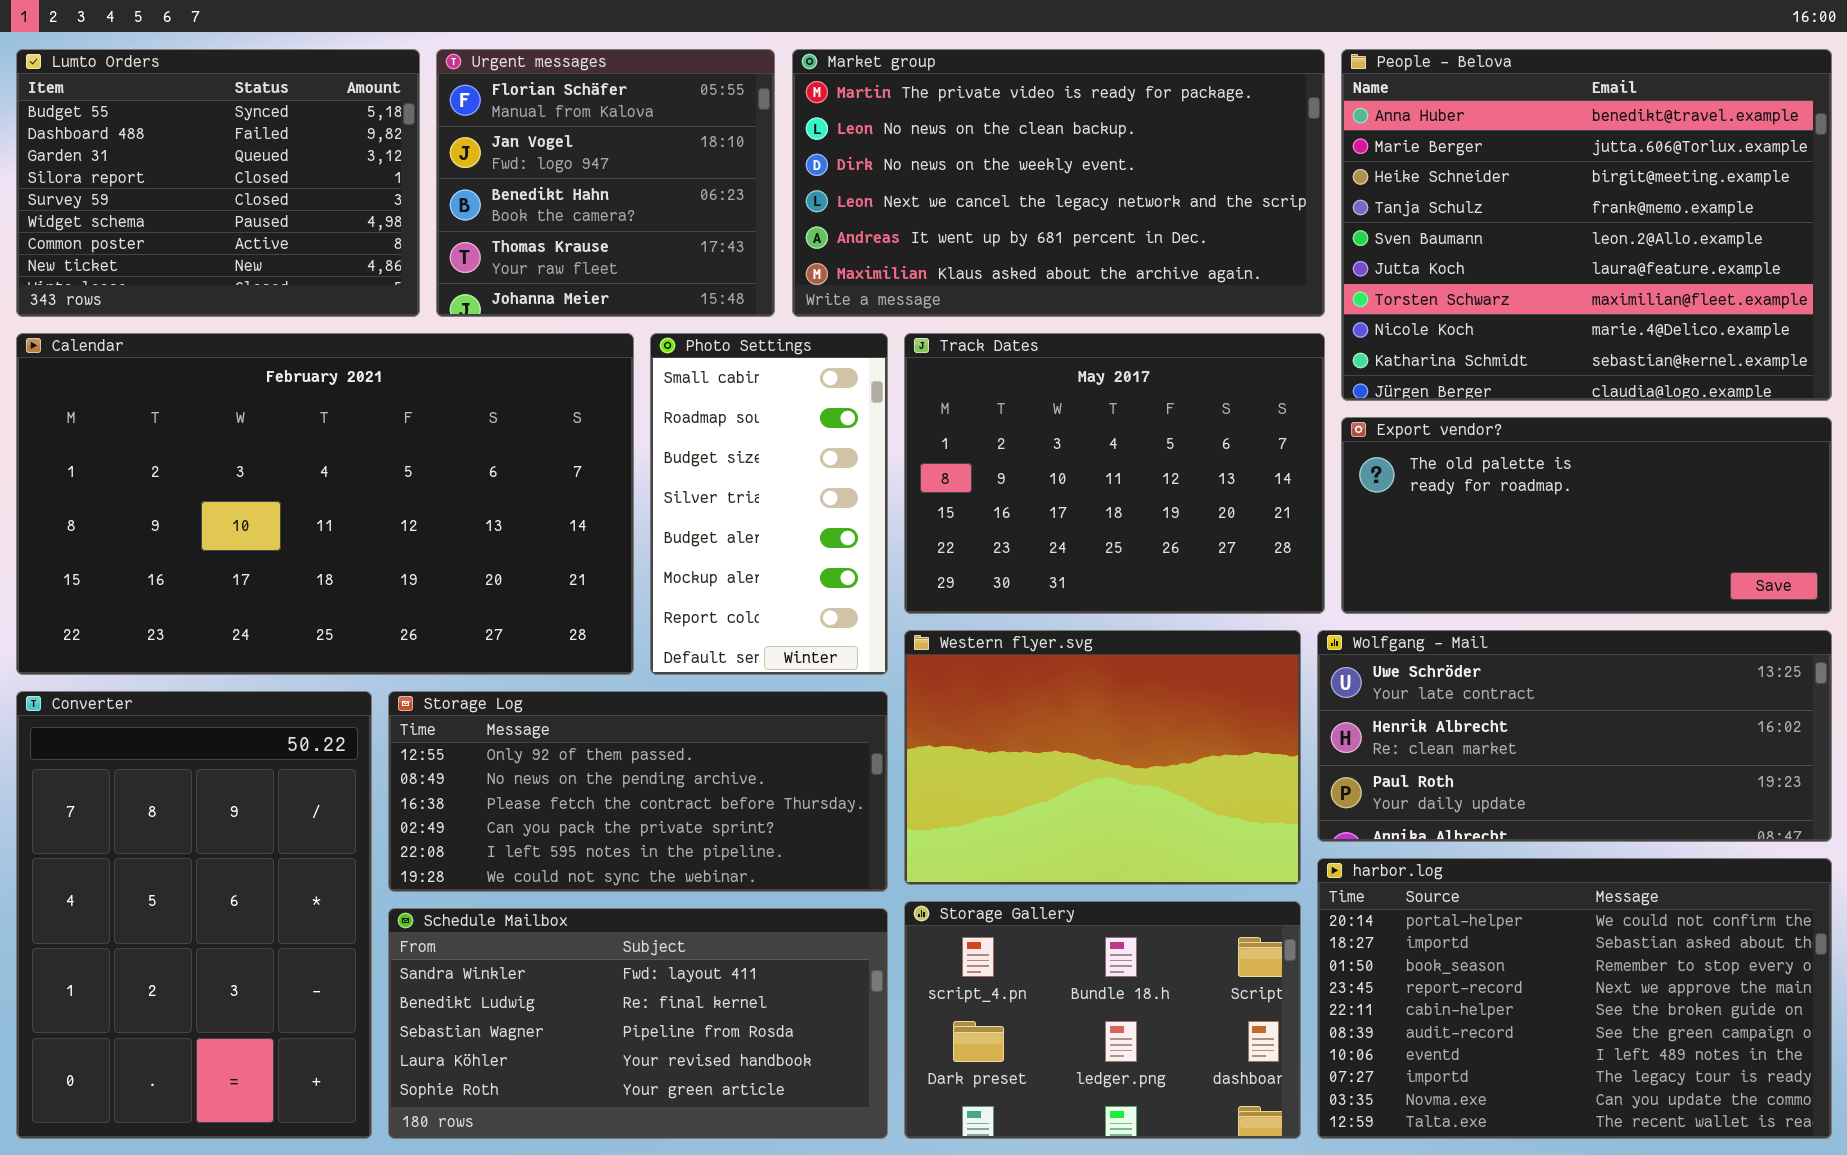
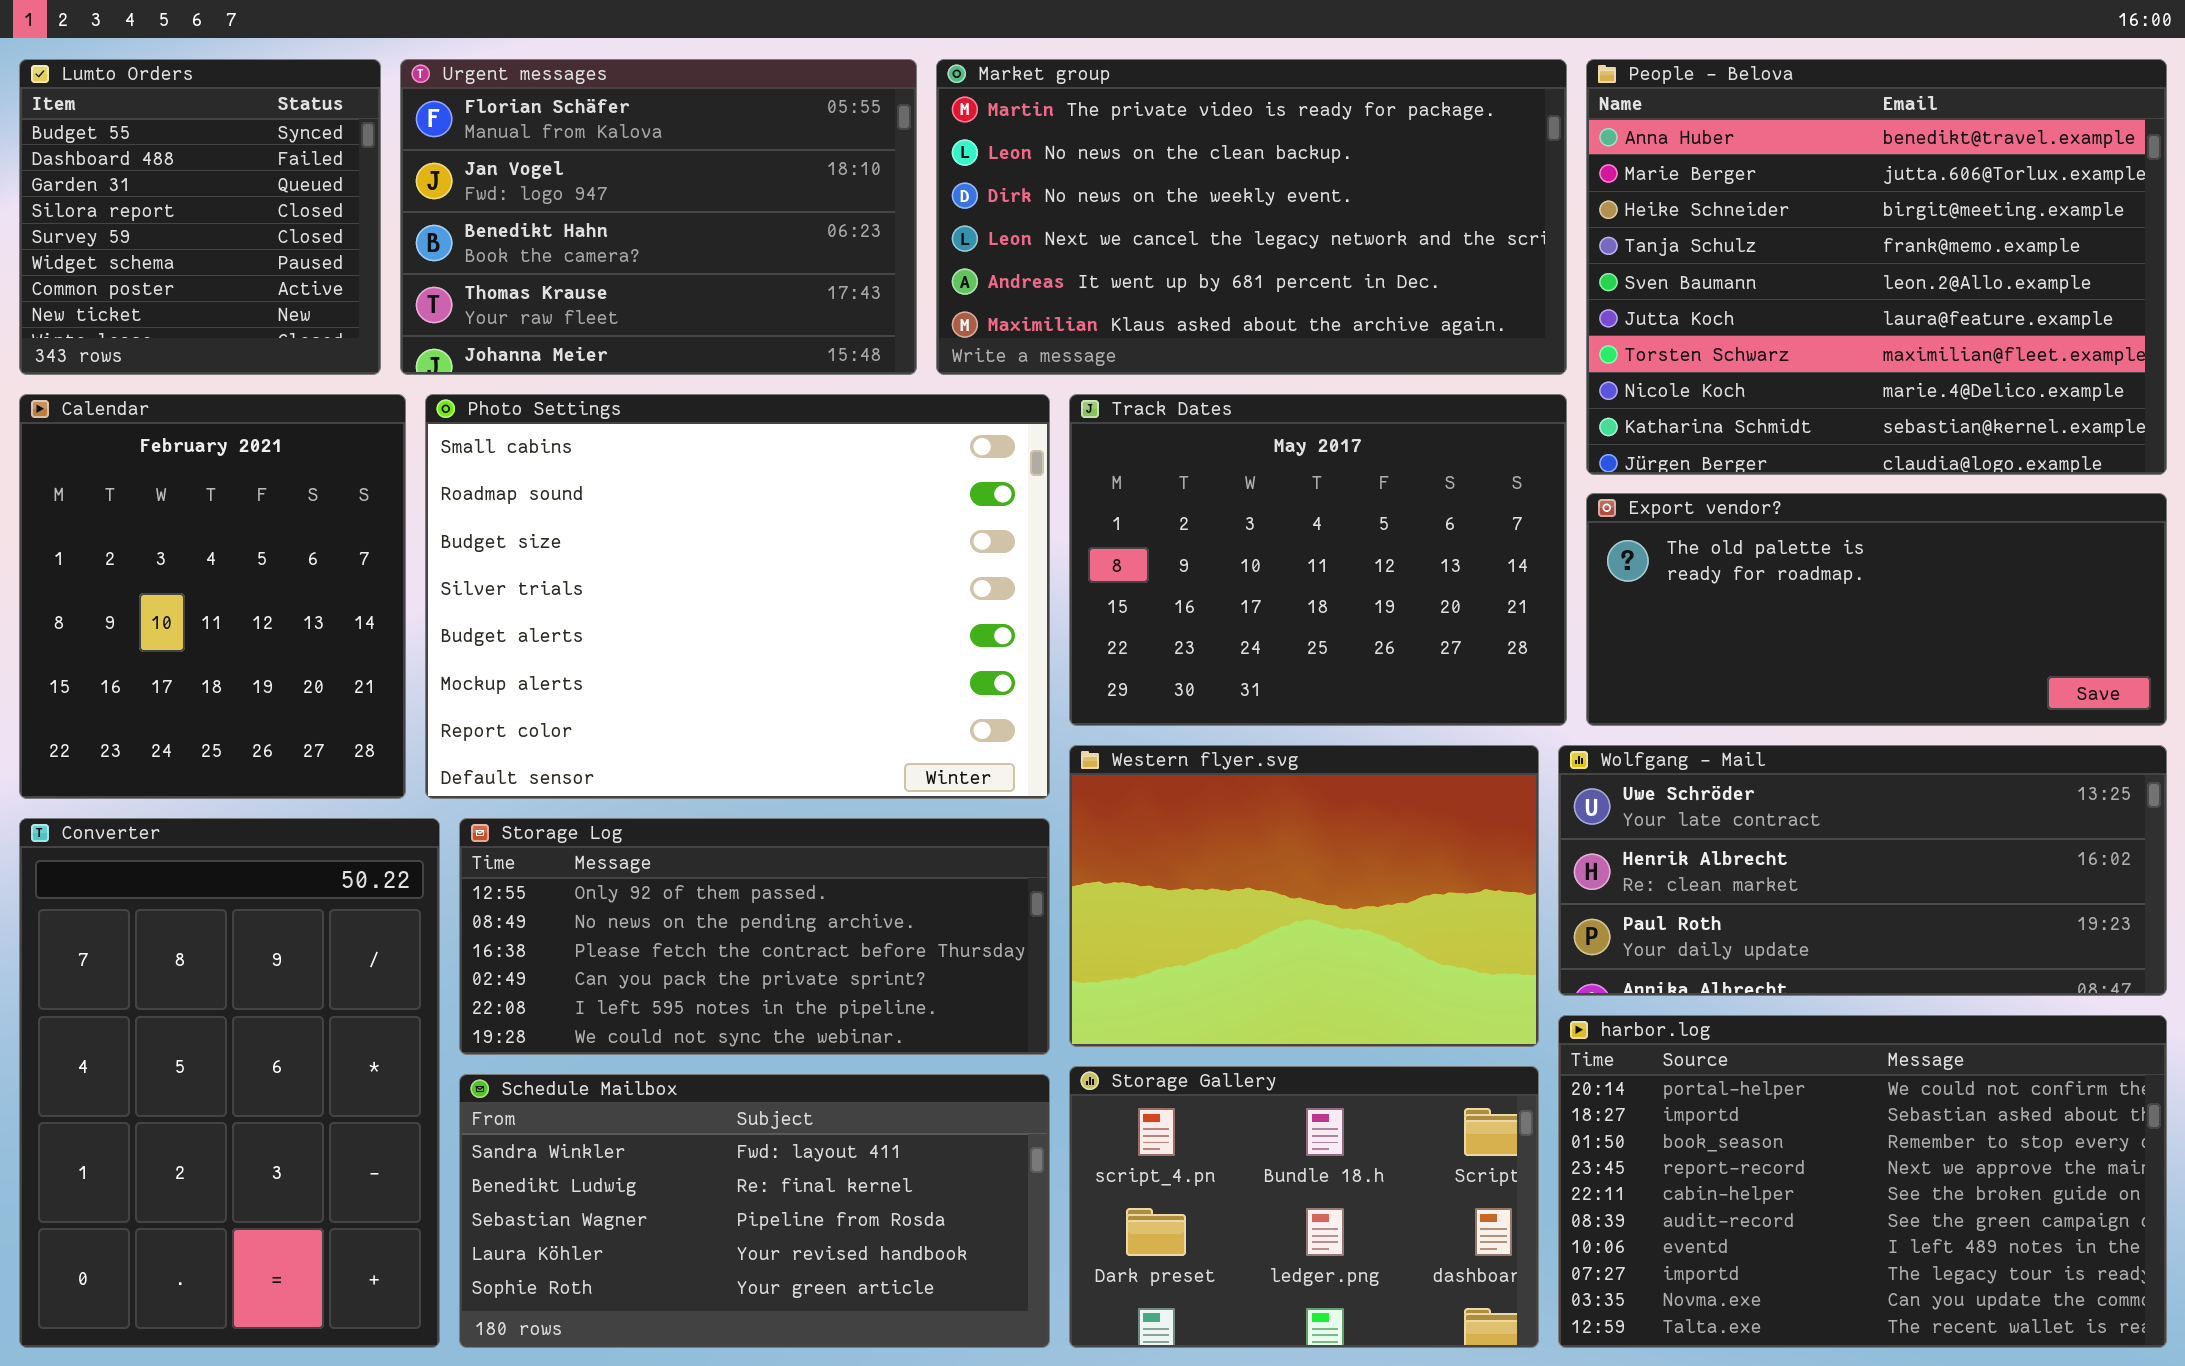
Lumto Orders: [16,49,420,317] -> [19,59,381,375], resized
Urgent messages: [436,49,775,317] -> [400,59,917,375], resized
Calendar: [16,333,634,675] -> [19,394,406,799], resized
Photo Settings: [650,333,888,675] -> [425,394,1050,799], resized

